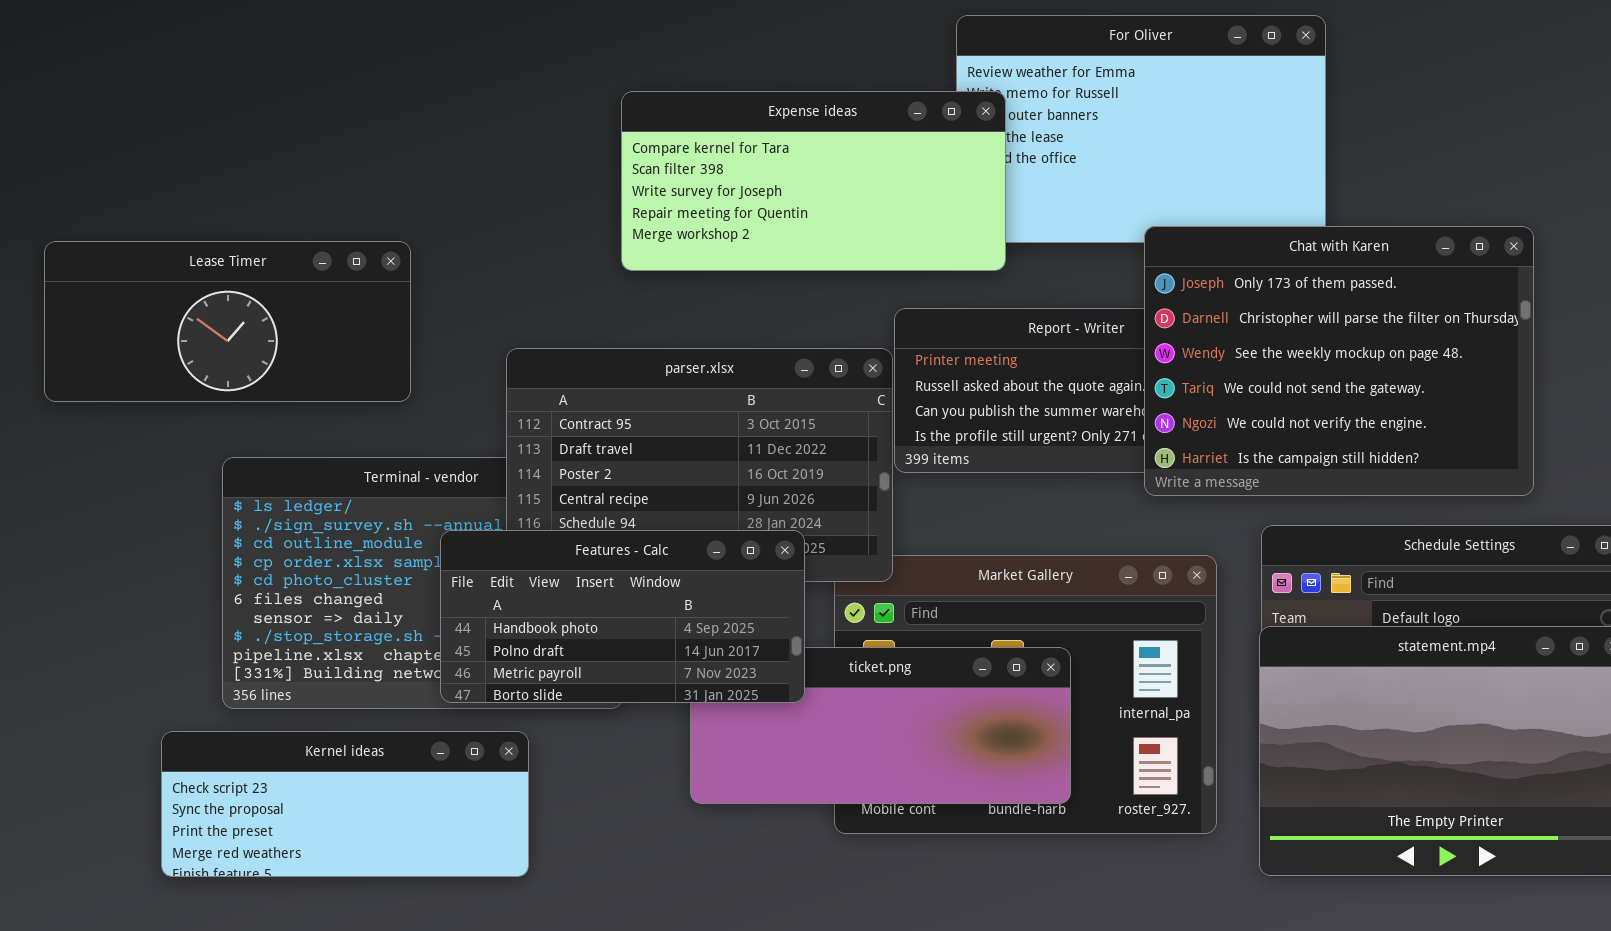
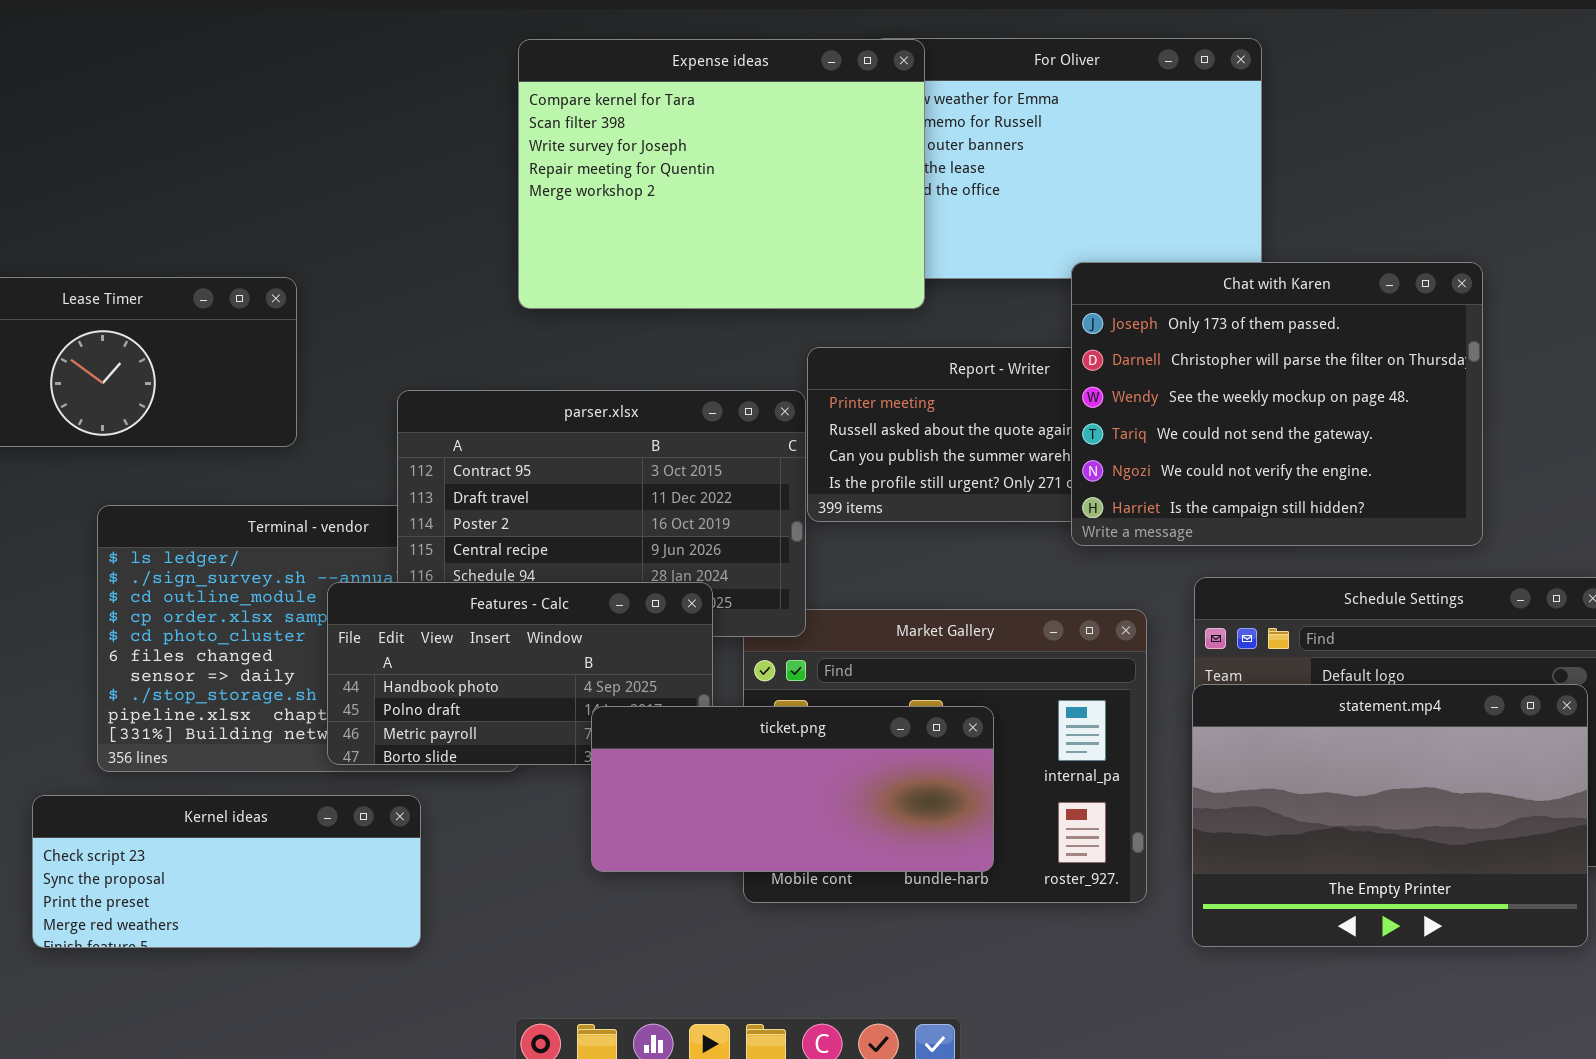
Expense ideas: [621,91,1006,271] -> [518,39,925,309], resized
ticket.png: [690,647,1071,804] -> [591,706,994,872], raised

